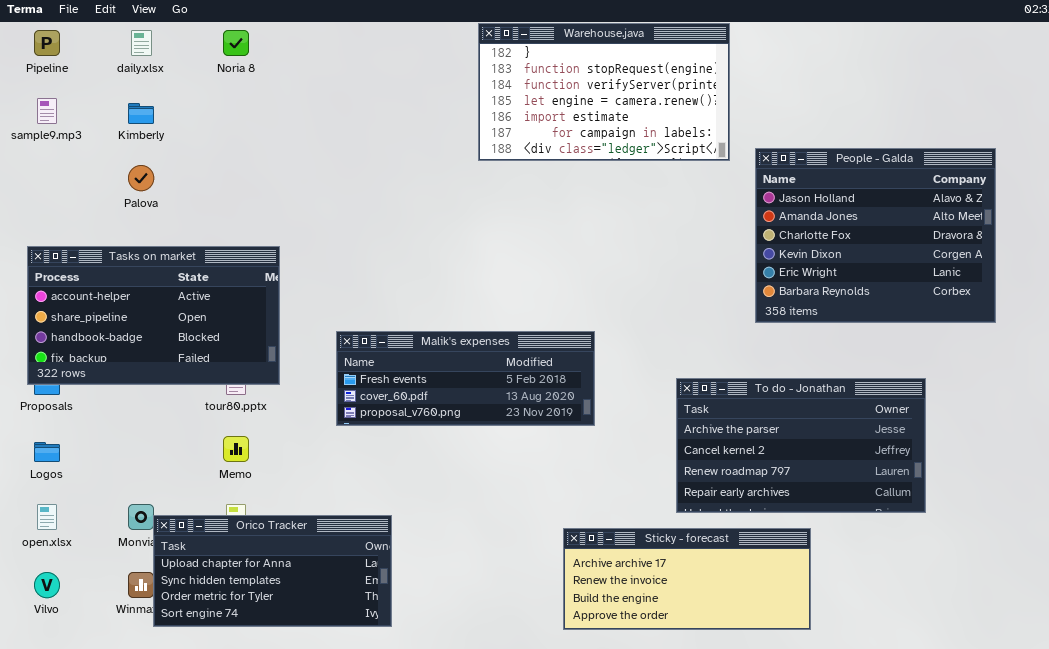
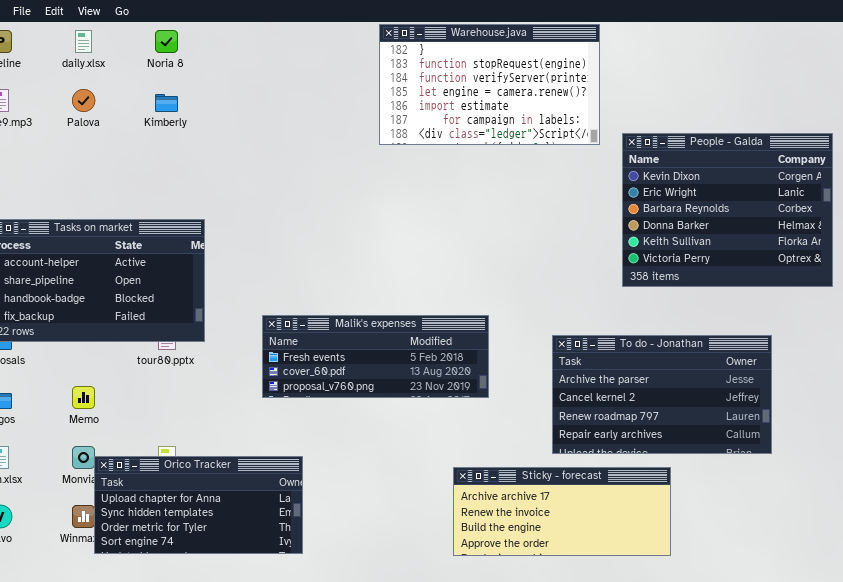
Kimberly: [128,103,154,124] -> [155,94,178,112], moved
People - Galda: [755,148,996,323] -> [622,133,833,287], scrolled down 3 rows
Palova: [128,165,154,191] -> [72,89,95,112], moved
Malik's expenses: [336,331,595,426] -> [262,315,489,398], moved
Memo: [223,436,249,462] -> [72,386,95,409], moved

